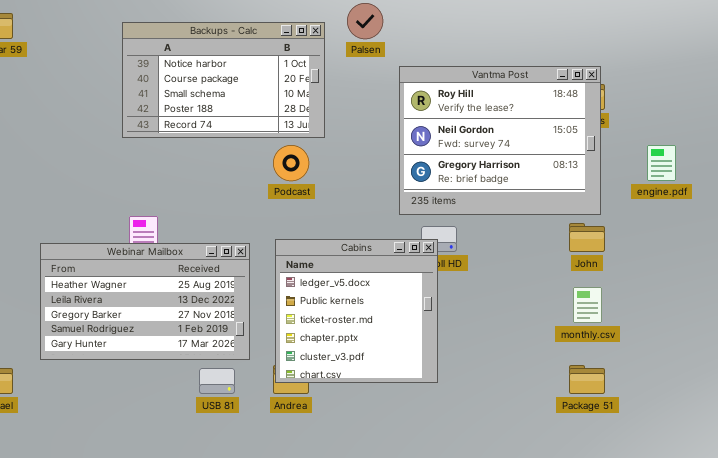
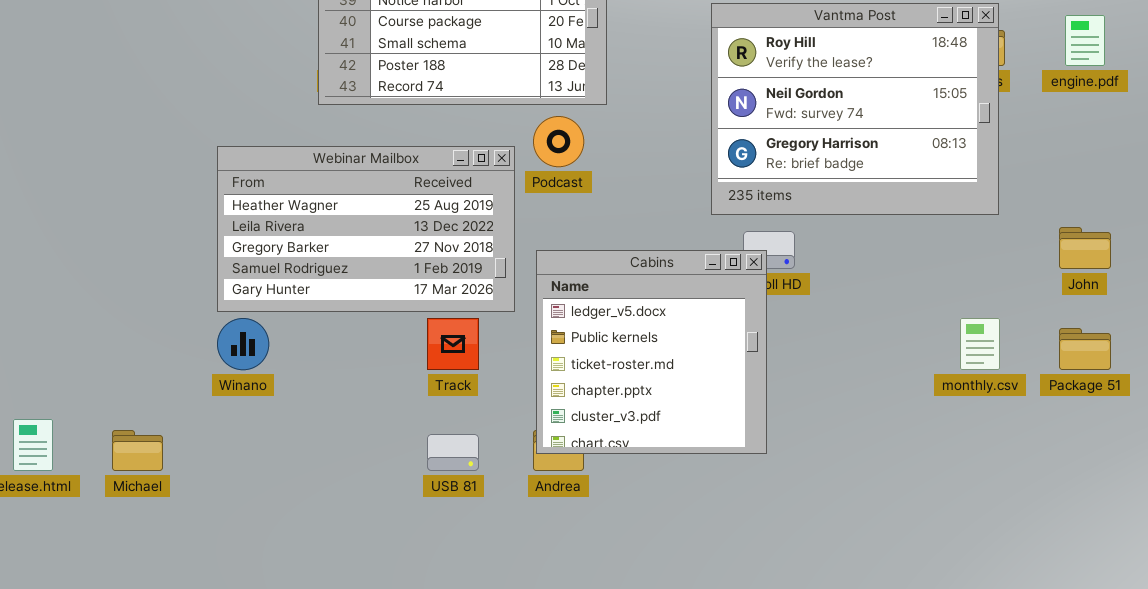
engine.pdf: [647,145,676,181] -> [1065,15,1105,66], moved
John: [569,223,605,252] -> [1059,227,1111,269], moved
Webinar Mailbox: [40,243,250,360] -> [217,146,515,312], moved
Package 51: [569,365,605,394] -> [1059,328,1111,370], moved

